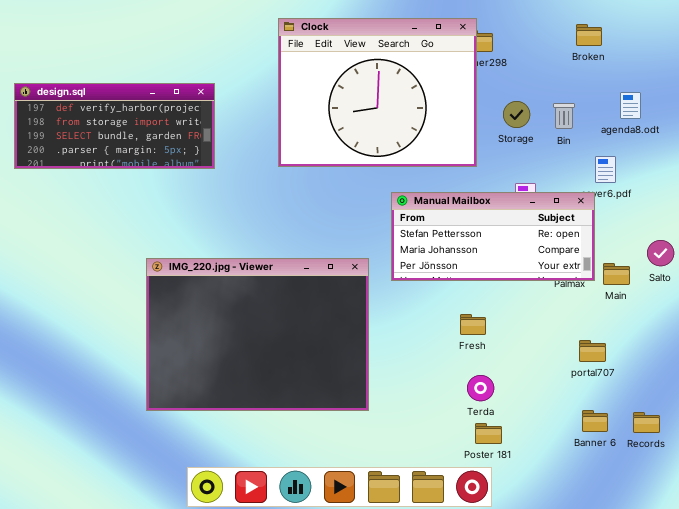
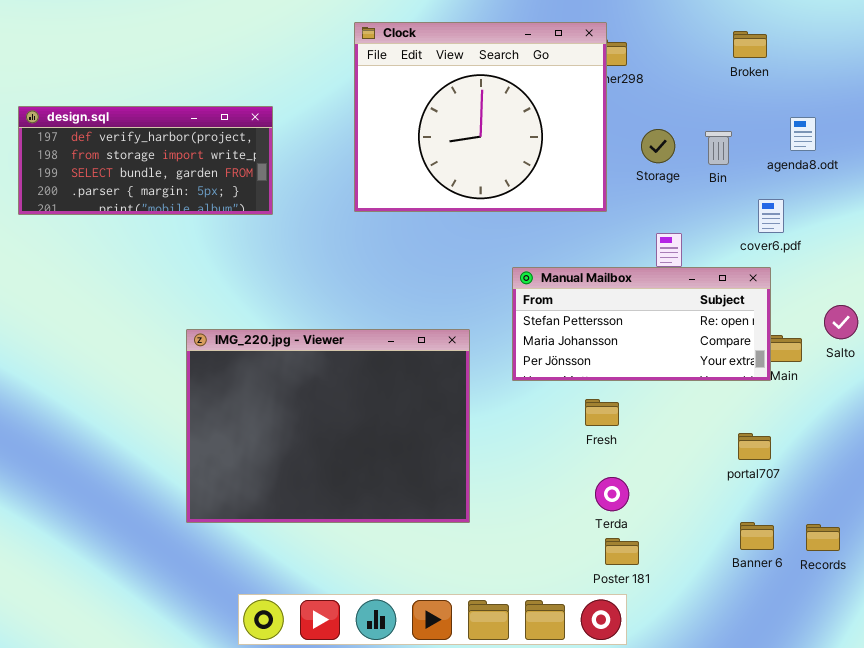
Manual Mailbox: [391,192,595,281] -> [512,267,771,381], moved

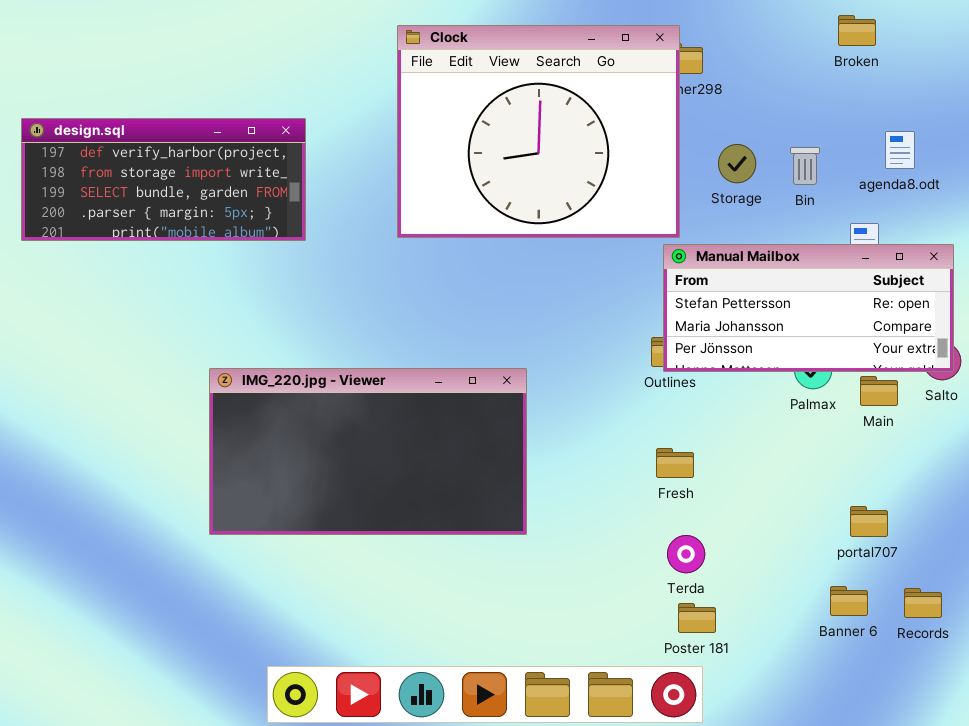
Broken: [733,31,767,58] -> [838,15,876,46], moved
Manual Mailbox: [512,267,771,381] -> [663,244,954,372], moved
IMG_220.jpg - Viewer: [186,329,470,523] -> [209,368,527,535], resized
portal707: [738,433,771,460] -> [850,506,888,537], moved

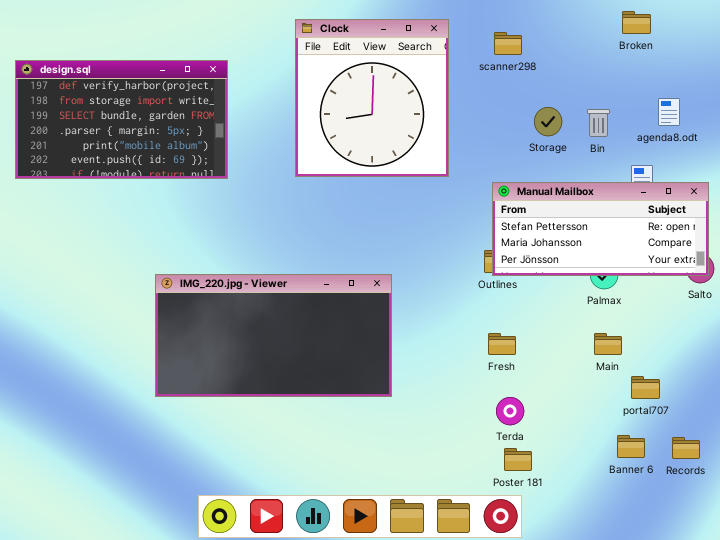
Clock: [397,25,680,238] -> [295,19,449,177], resized
design.sql: [21,118,306,241] -> [15,60,228,179], resized
Main: [860,376,898,406] -> [594,333,622,355], moved

